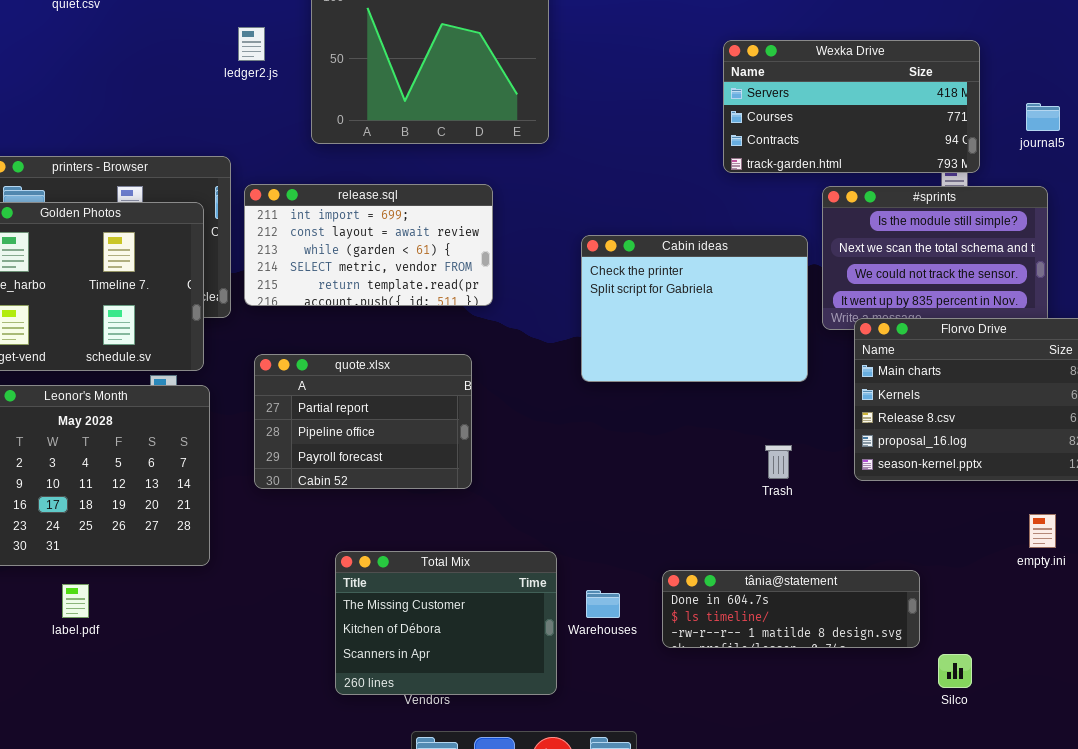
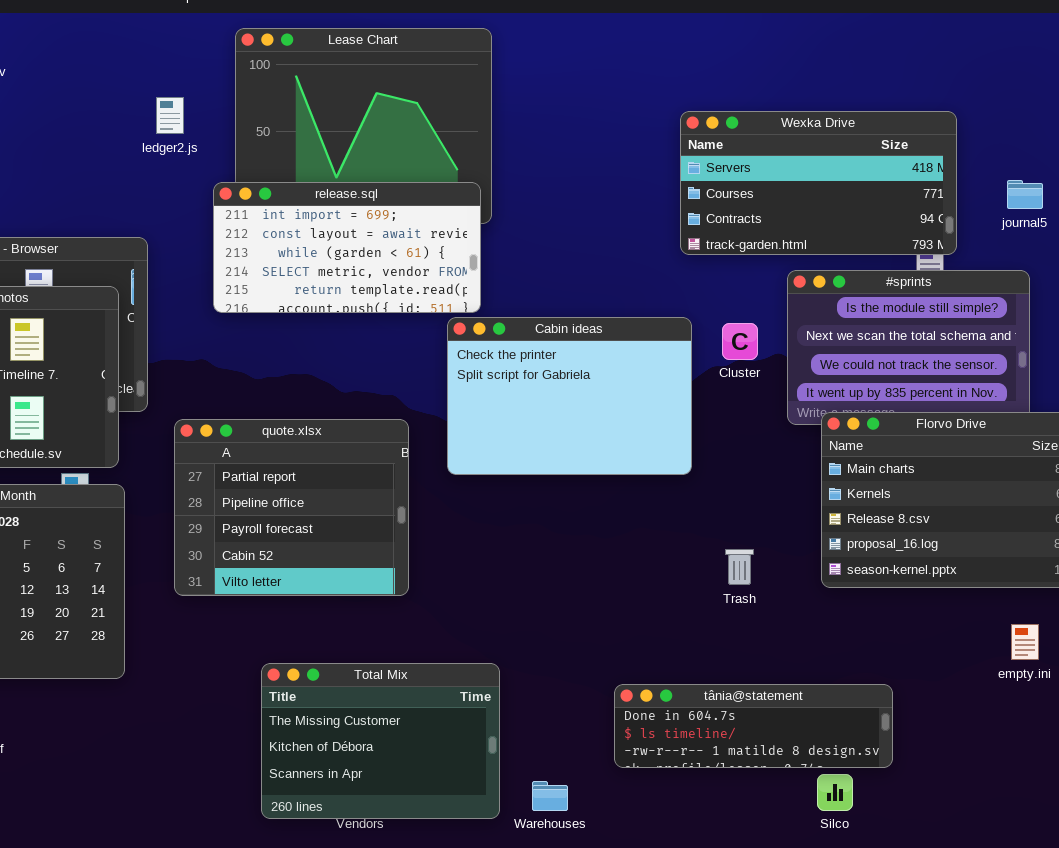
release.sql: [244,184,493,306] -> [213,182,481,313], moved
Cabin ideas: [581,235,808,382] -> [447,317,692,475], moved
quote.xlsx: [254,354,472,489] -> [174,419,409,596], resized
Warehouses: [586,590,620,618] -> [532,781,568,811], moved
Silco: [938,654,972,688] -> [817,774,853,811], moved

